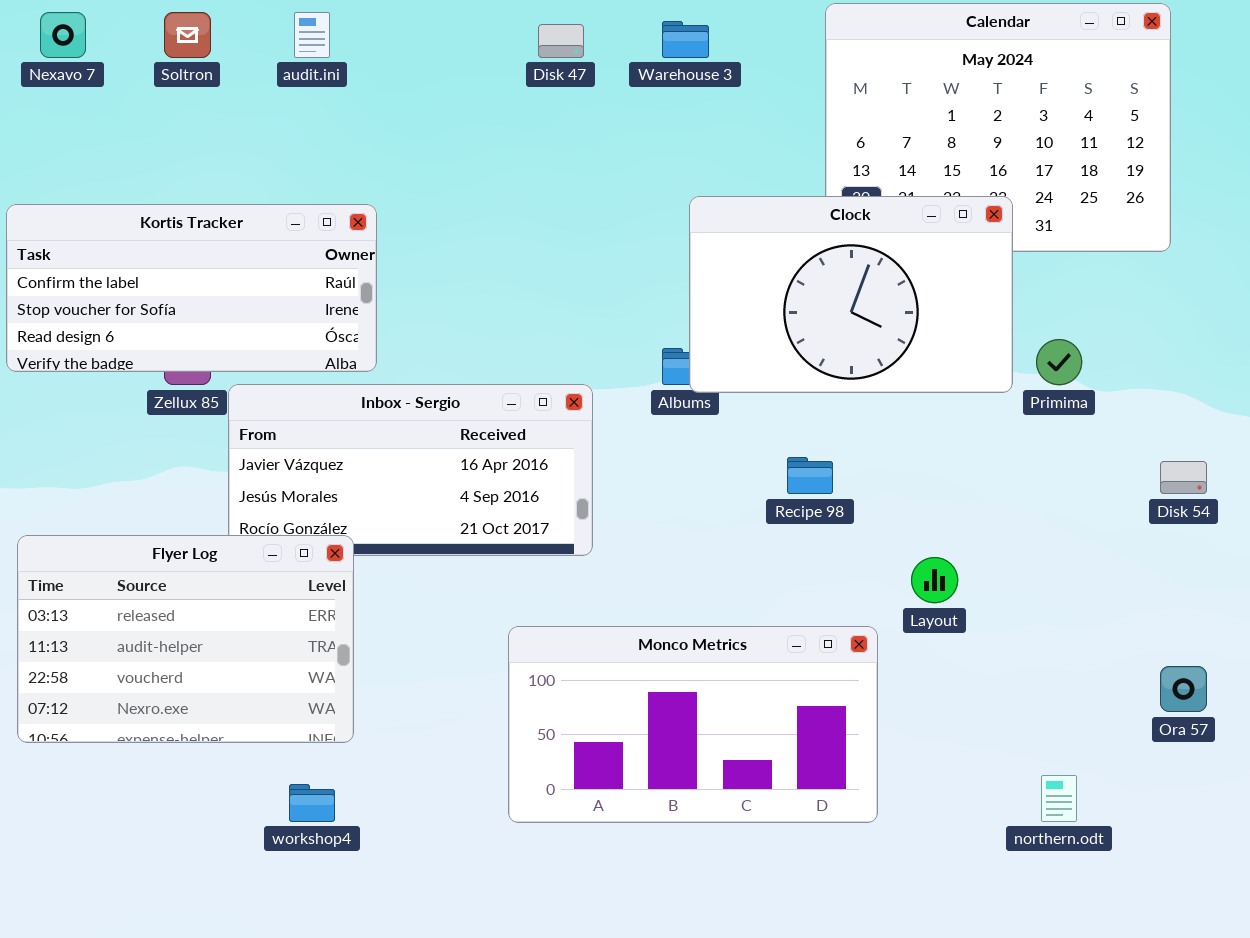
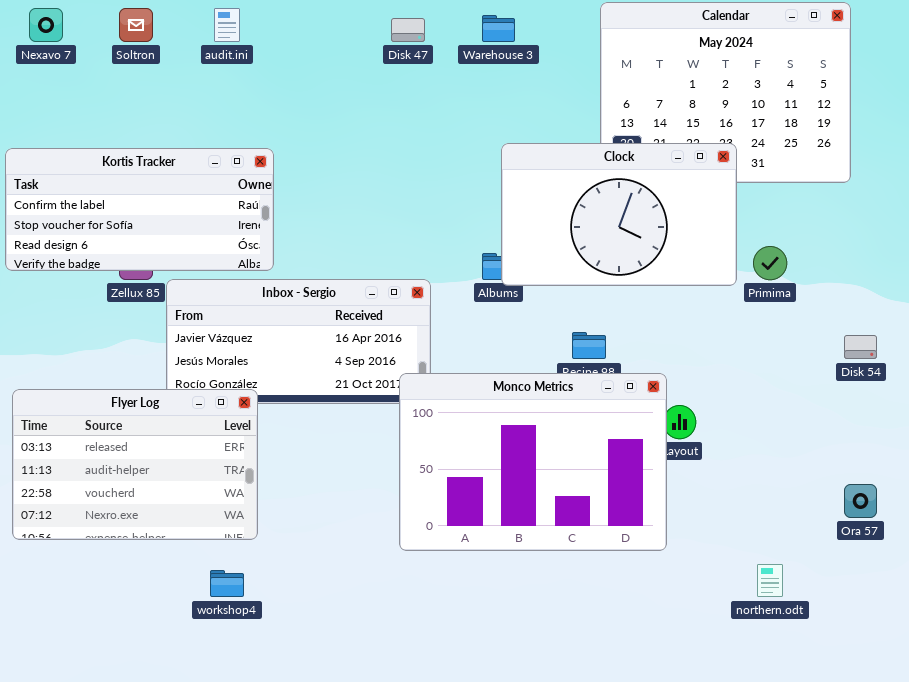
Monco Metrics: [508,626,878,823] -> [399,373,667,551], moved, resized

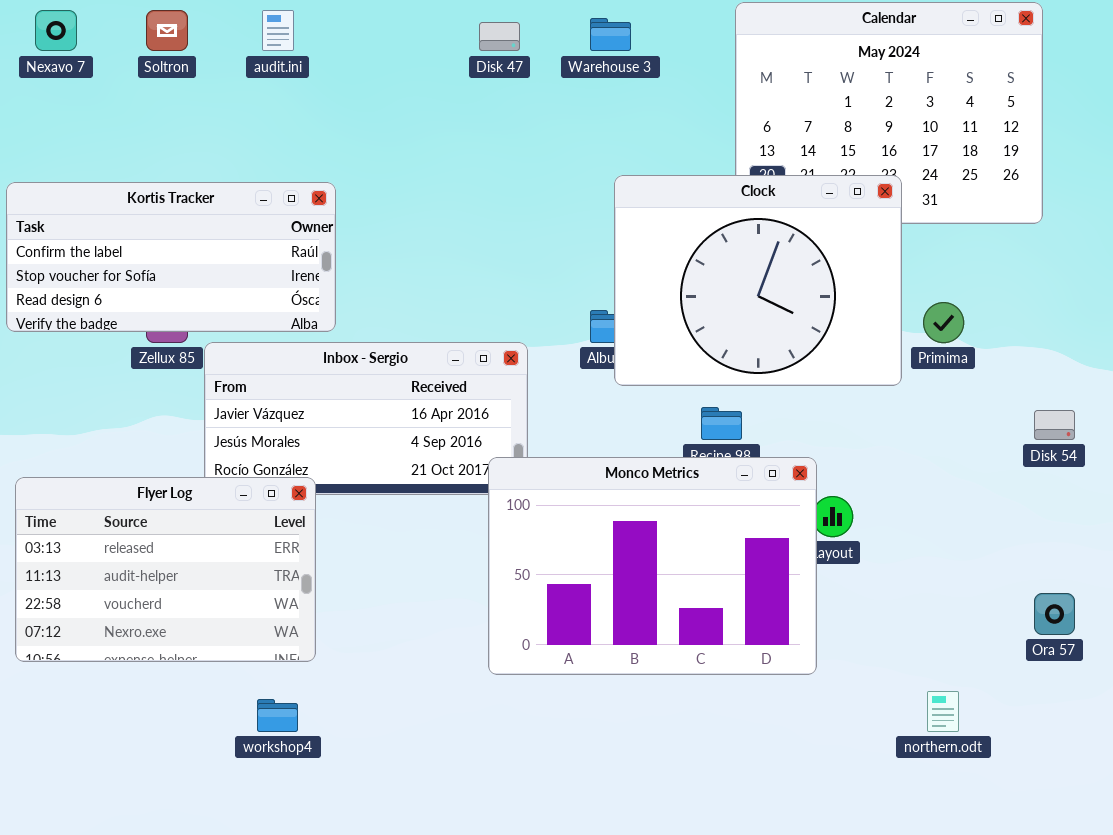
Clock: [501,143,737,286] -> [614,175,902,386], resized

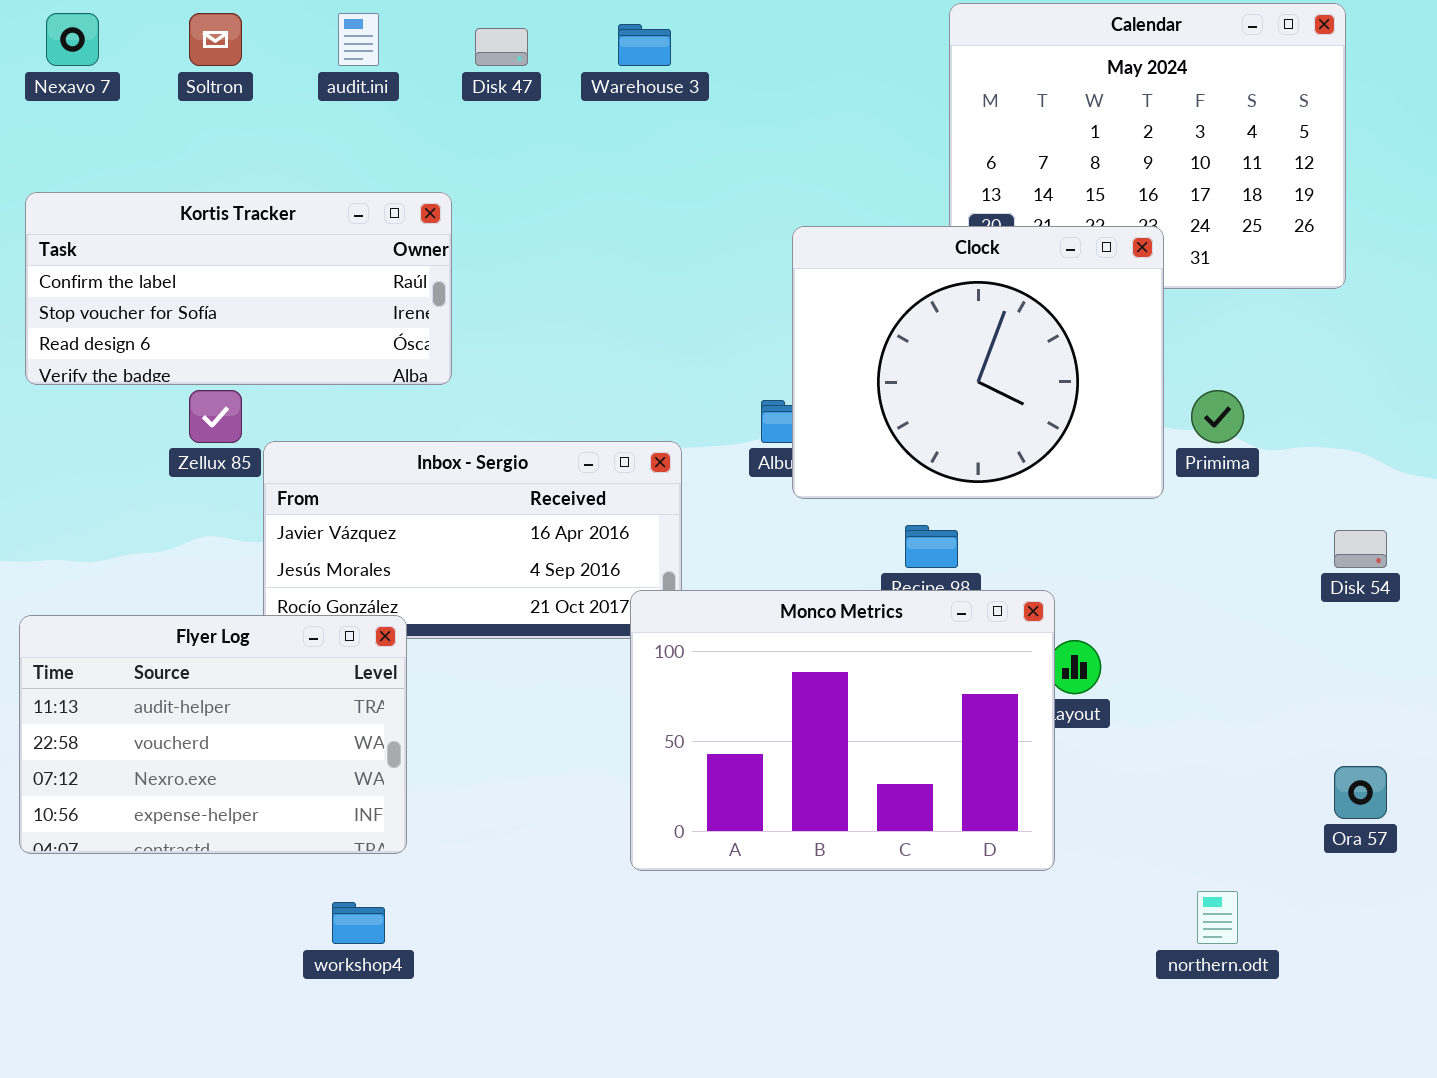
Warehouse 3: [590,18,631,51] -> [618,24,671,66], moved
Disk 47: [479,22,520,51] -> [475,28,528,66], moved
Kortis Tracker: [6,182,336,332] -> [25,192,452,385], moved
Flyer Log: [15,477,316,662] -> [19,615,407,854], scrolled down 1 row

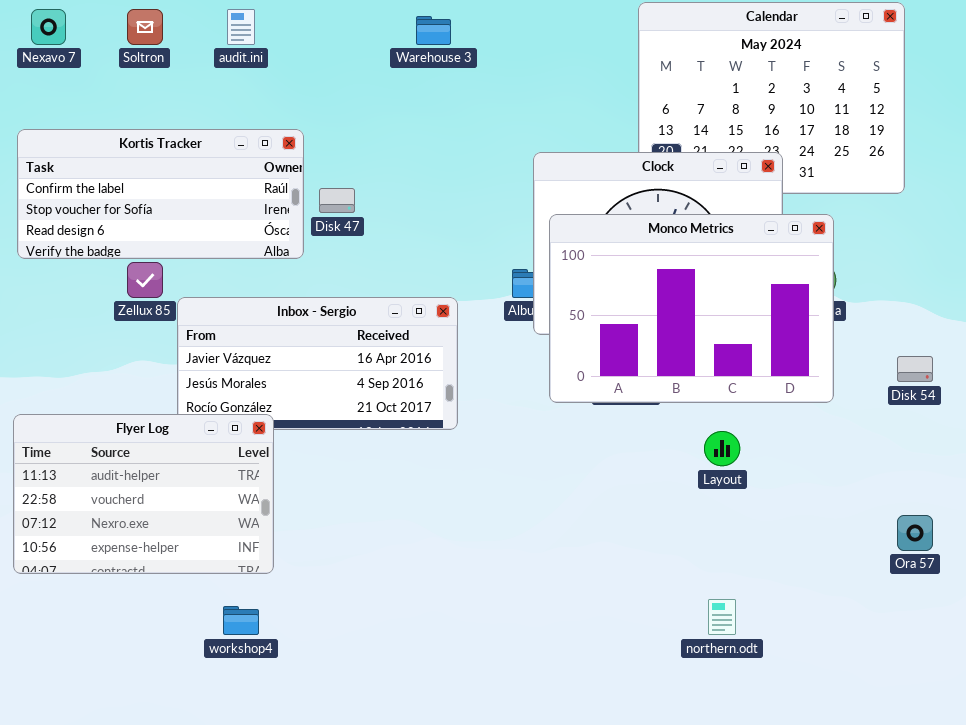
Disk 47: [475,28,528,66] -> [319,188,355,213], moved
Monco Metrics: [630,590,1055,871] -> [549,214,834,403], moved
northern.odt: [1197,891,1238,944] -> [708,599,736,635], moved

